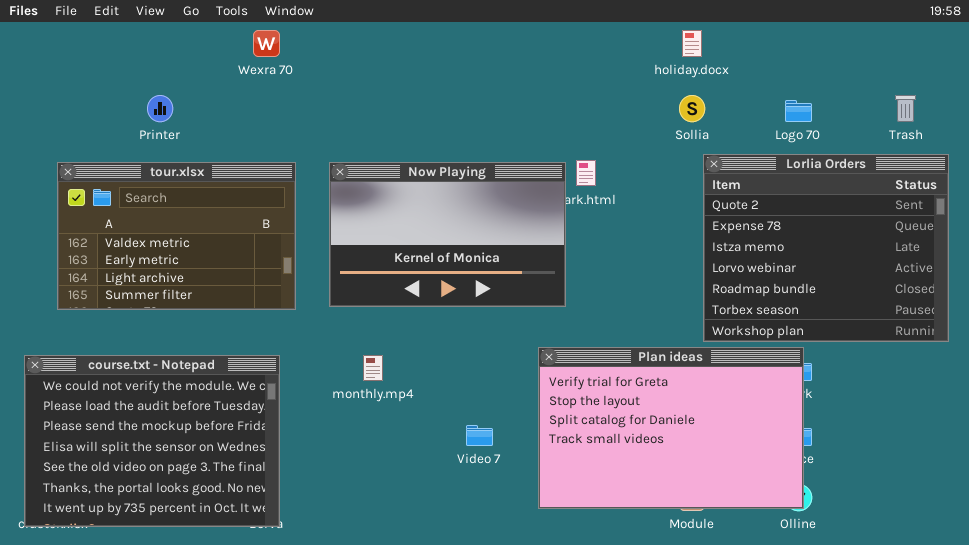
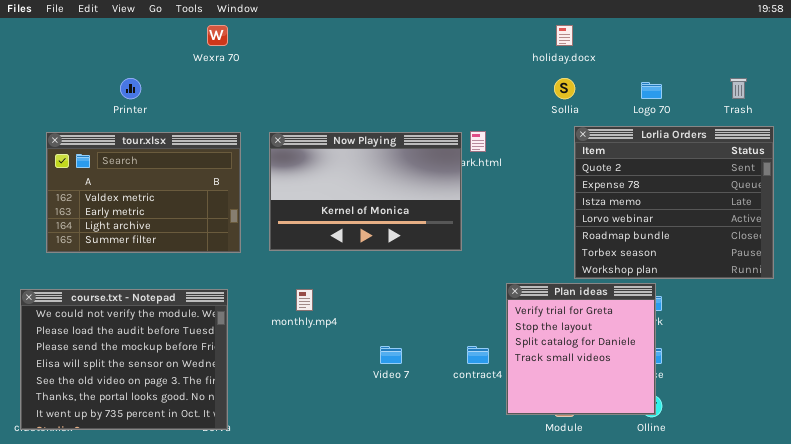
Plan ideas: [538,347,804,509] -> [506,283,656,415], resized

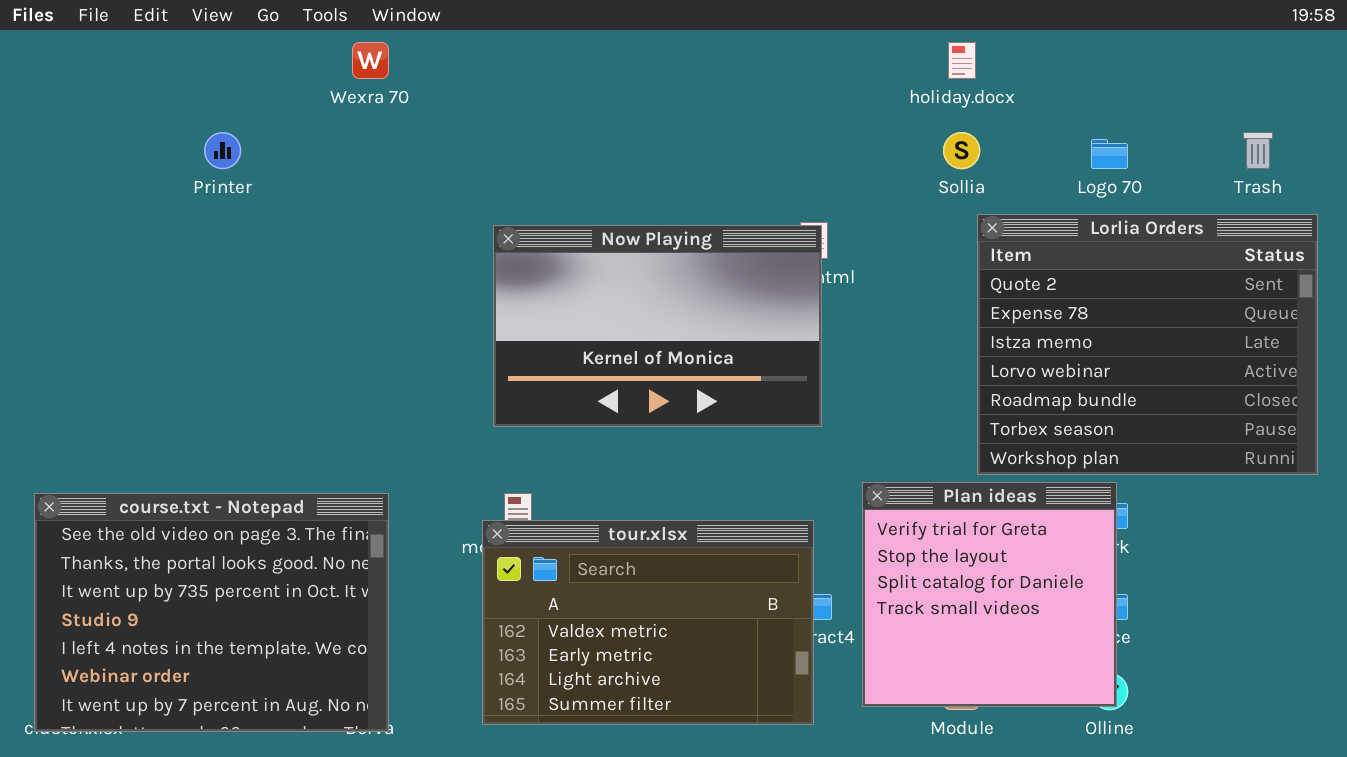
tour.xlsx: [46,132,241,253] -> [482,520,814,725], moved
Now Playing: [269,132,462,251] -> [493,225,822,427], moved
course.txt - Notepad: [20,289,228,430] -> [34,493,389,732], scrolled down 4 rows

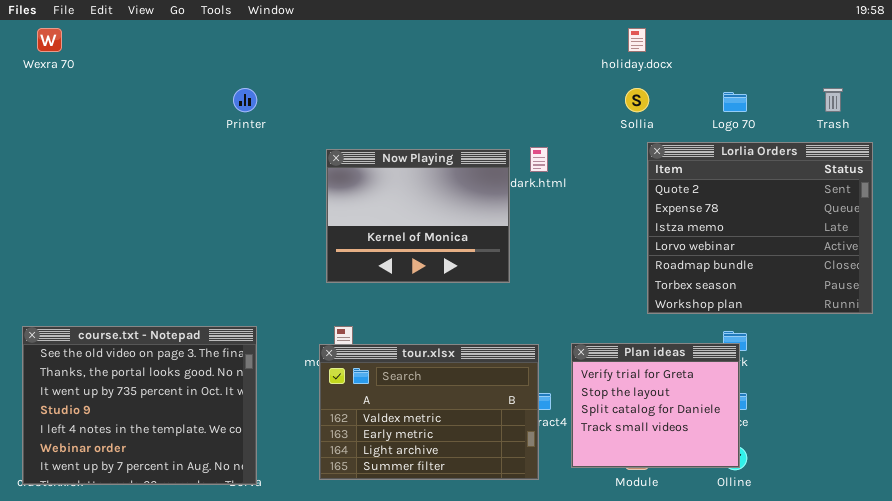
Wexra 70: [352,42,389,79] -> [37,28,62,52], moved
Printer: [204,132,241,169] -> [233,88,257,112], moved
Now Playing: [493,225,822,427] -> [326,149,510,283], resized
Plan ideas: [862,482,1117,707] -> [571,343,740,468], resized

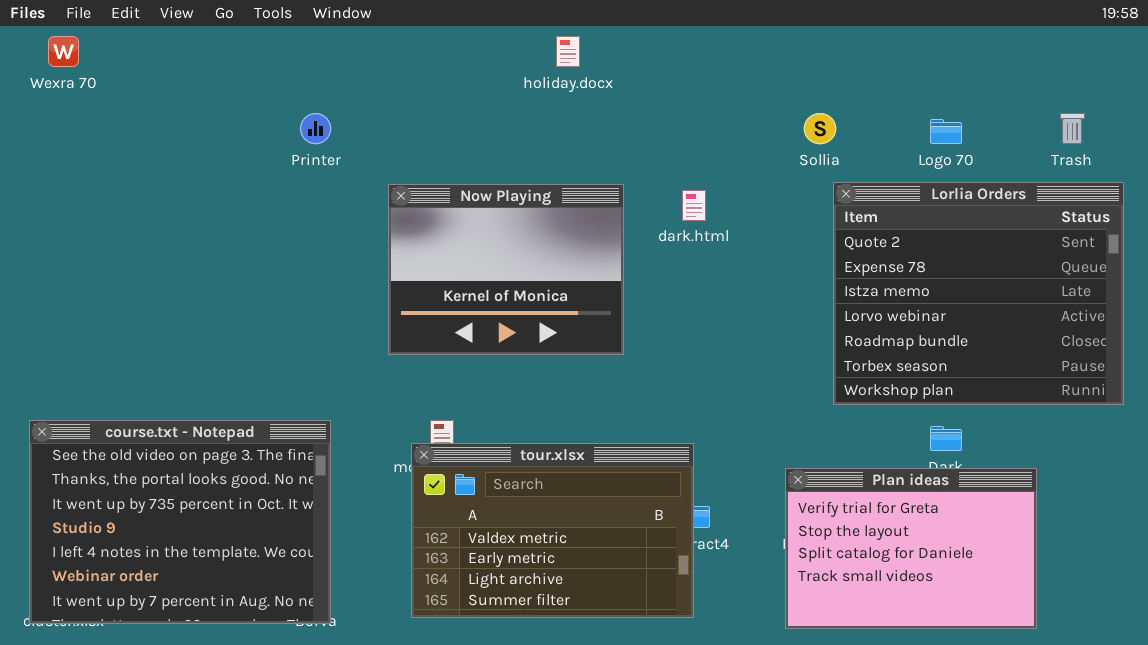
holiday.docx: [628,28,646,52] -> [556,36,580,67], moved
Now Playing: [326,149,510,283] -> [388,184,624,355], moved
Plan ideas: [571,343,740,468] -> [785,468,1037,629], moved, resized

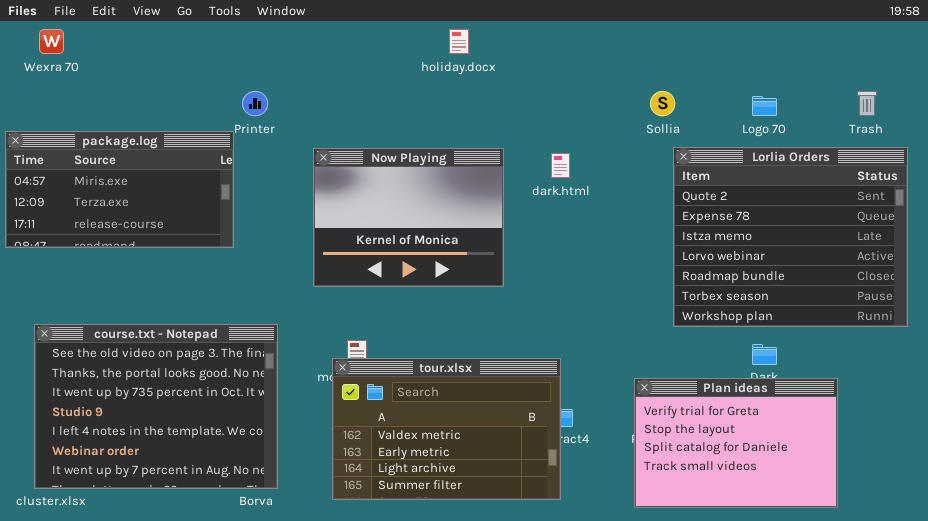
package.log: none -> [5,131,234,248], opened
course.txt - Notepad: [29,420,331,624] -> [34,324,278,489], moved

